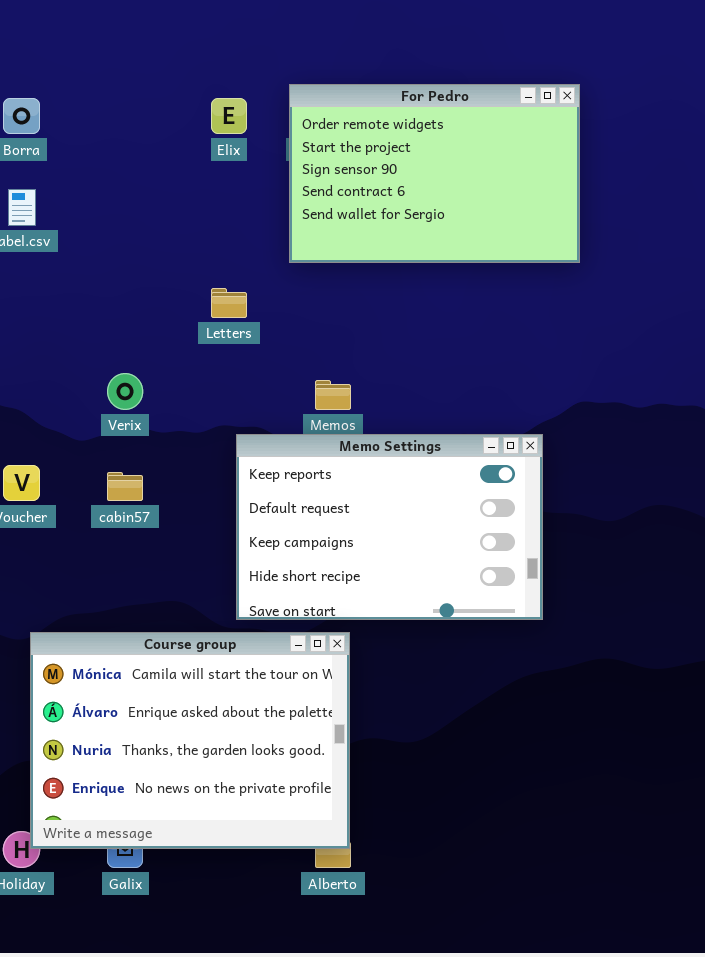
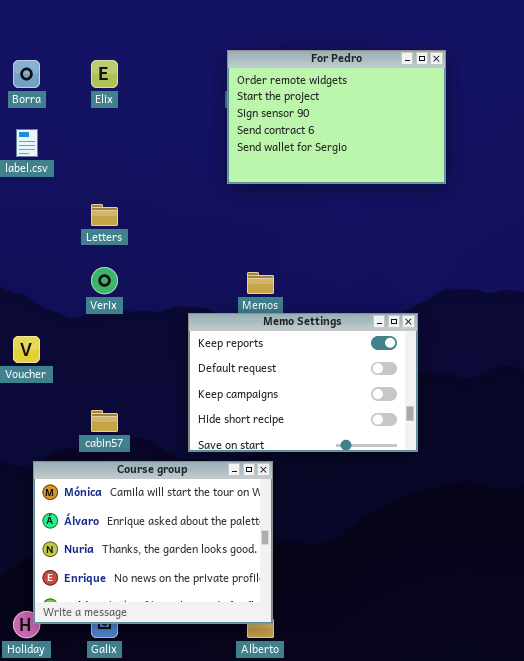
Elix: [211,98,247,134] -> [91,60,118,88], moved
Letters: [211,288,247,318] -> [91,204,118,226], moved
cabin57: [107,472,143,501] -> [91,410,118,432], moved

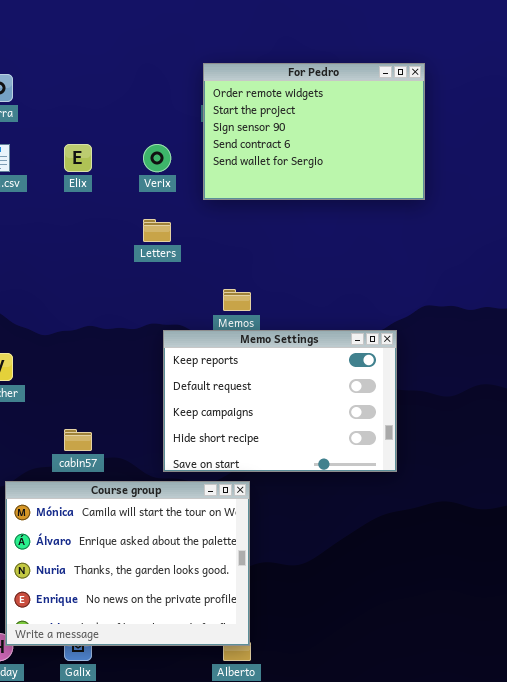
Elix: [91,60,118,88] -> [64,144,92,172], moved
Letters: [91,204,118,226] -> [143,219,171,242], moved
Verix: [91,267,118,294] -> [143,144,171,172], moved

